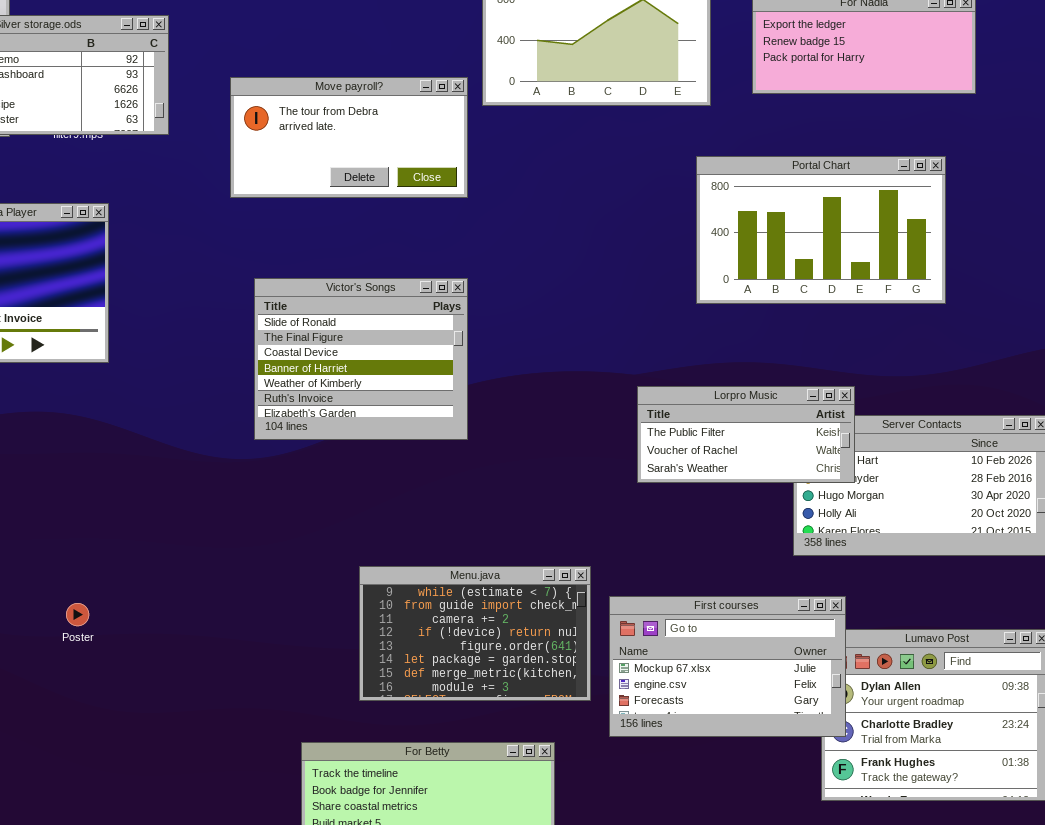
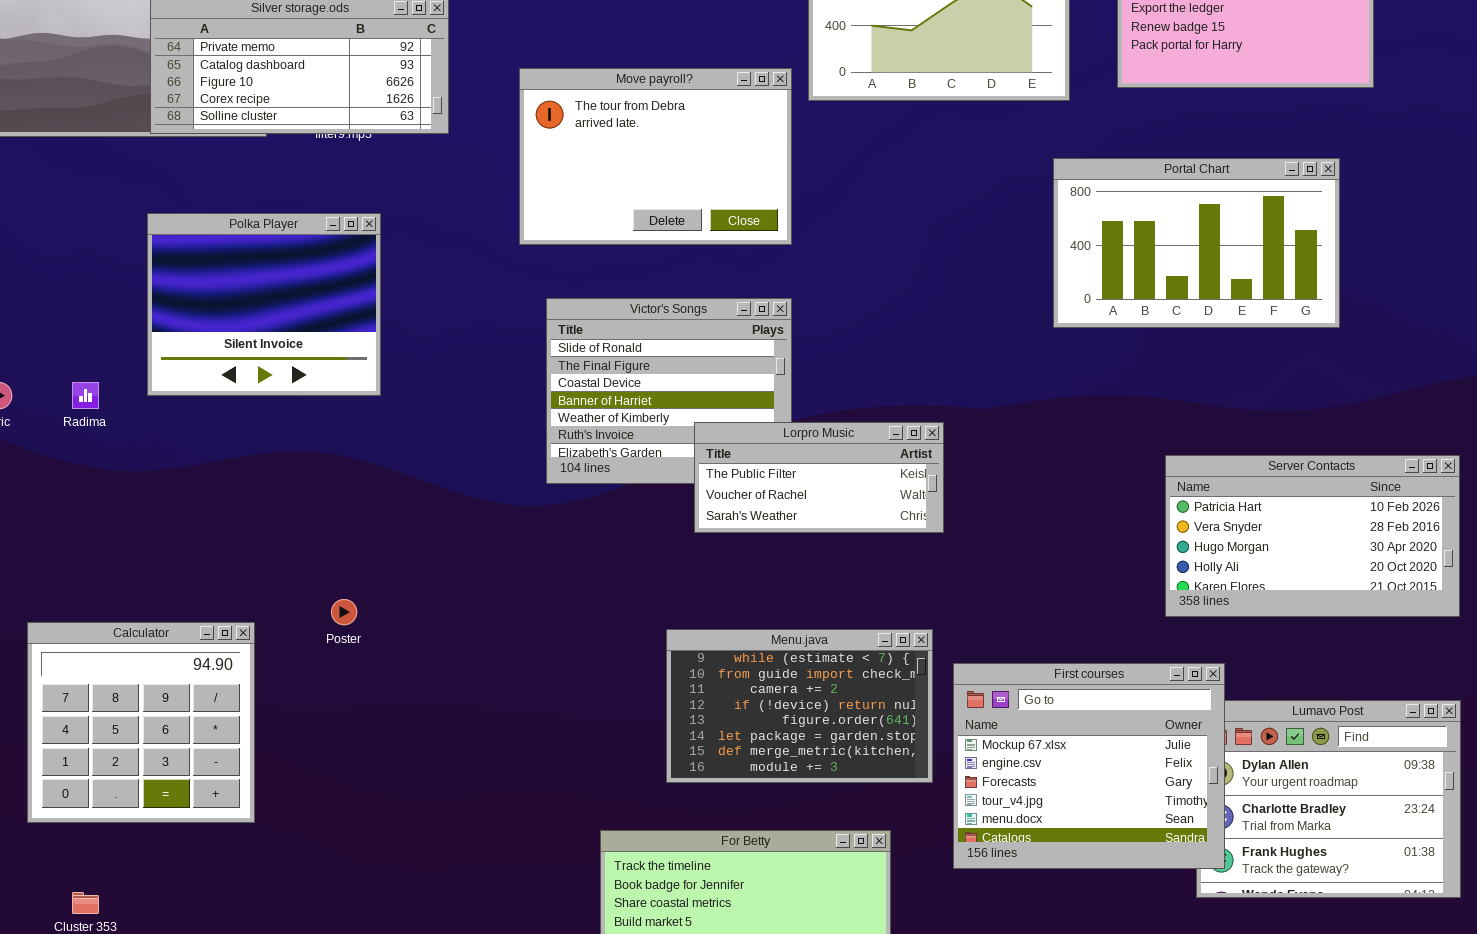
Move payroll?: [230,77,468,198] -> [519,68,792,245], resized
Lorpro Music: [637,386,855,483] -> [694,422,944,533], moved
First courses: [609,596,846,737] -> [953,663,1225,869], resized
Poster: [66,603,89,626] -> [331,599,357,625], moved

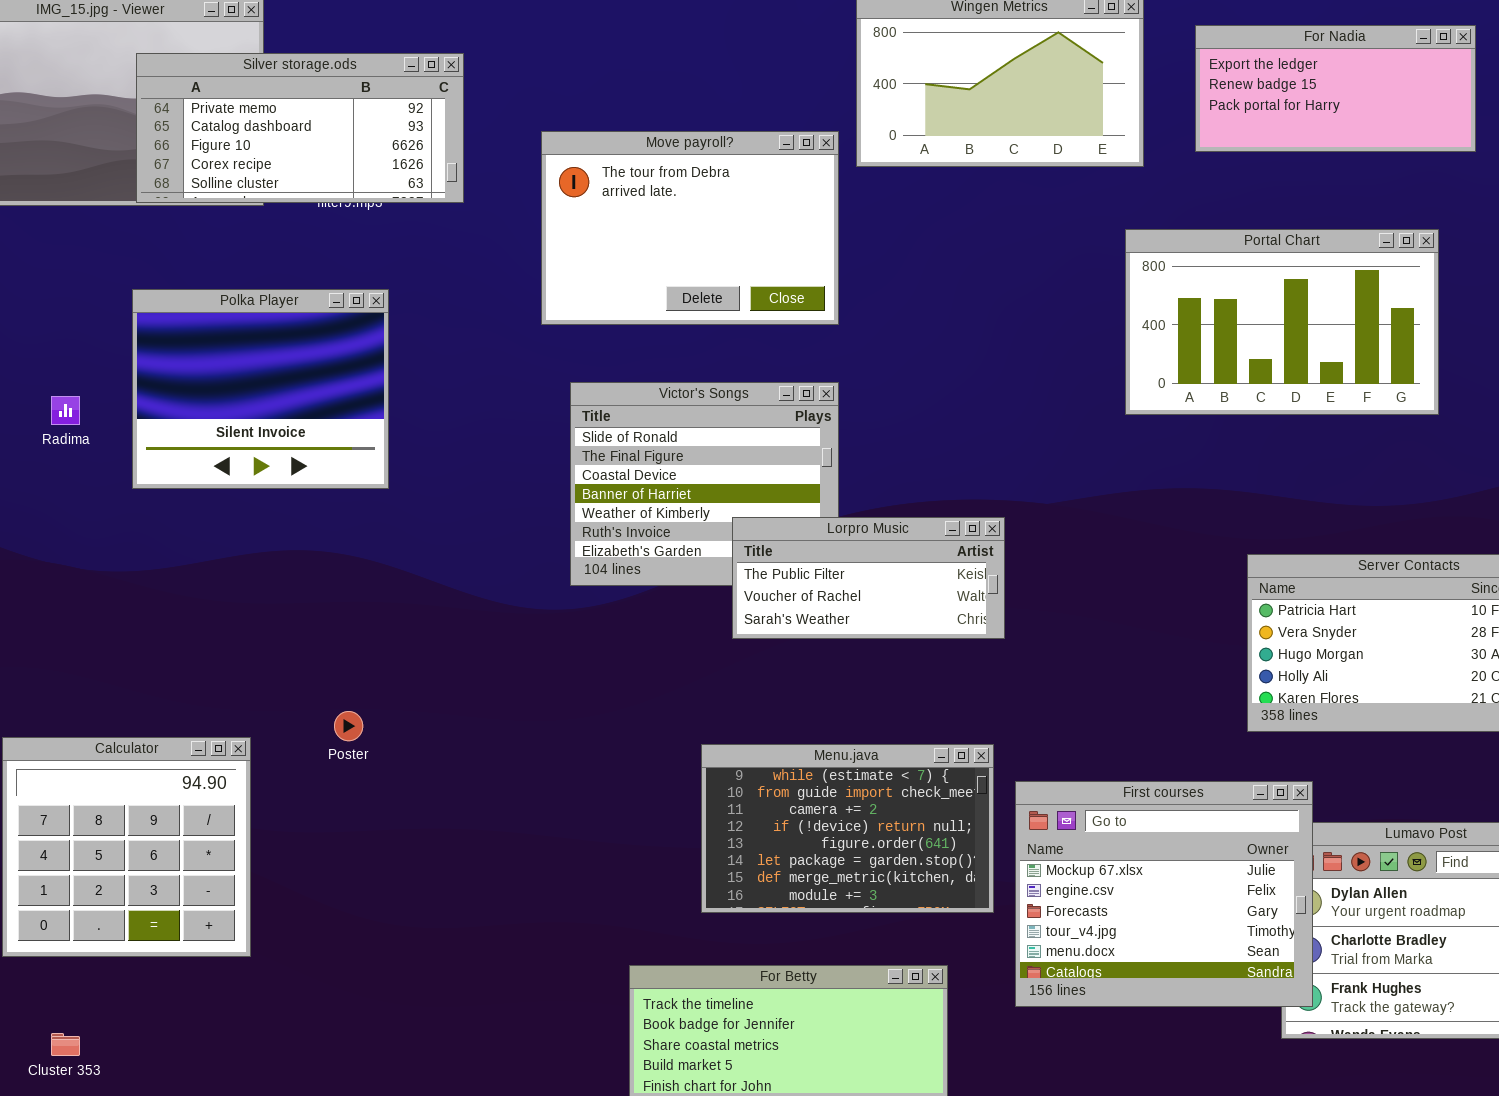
Radima: [72,382,99,409] -> [51,396,80,425], moved

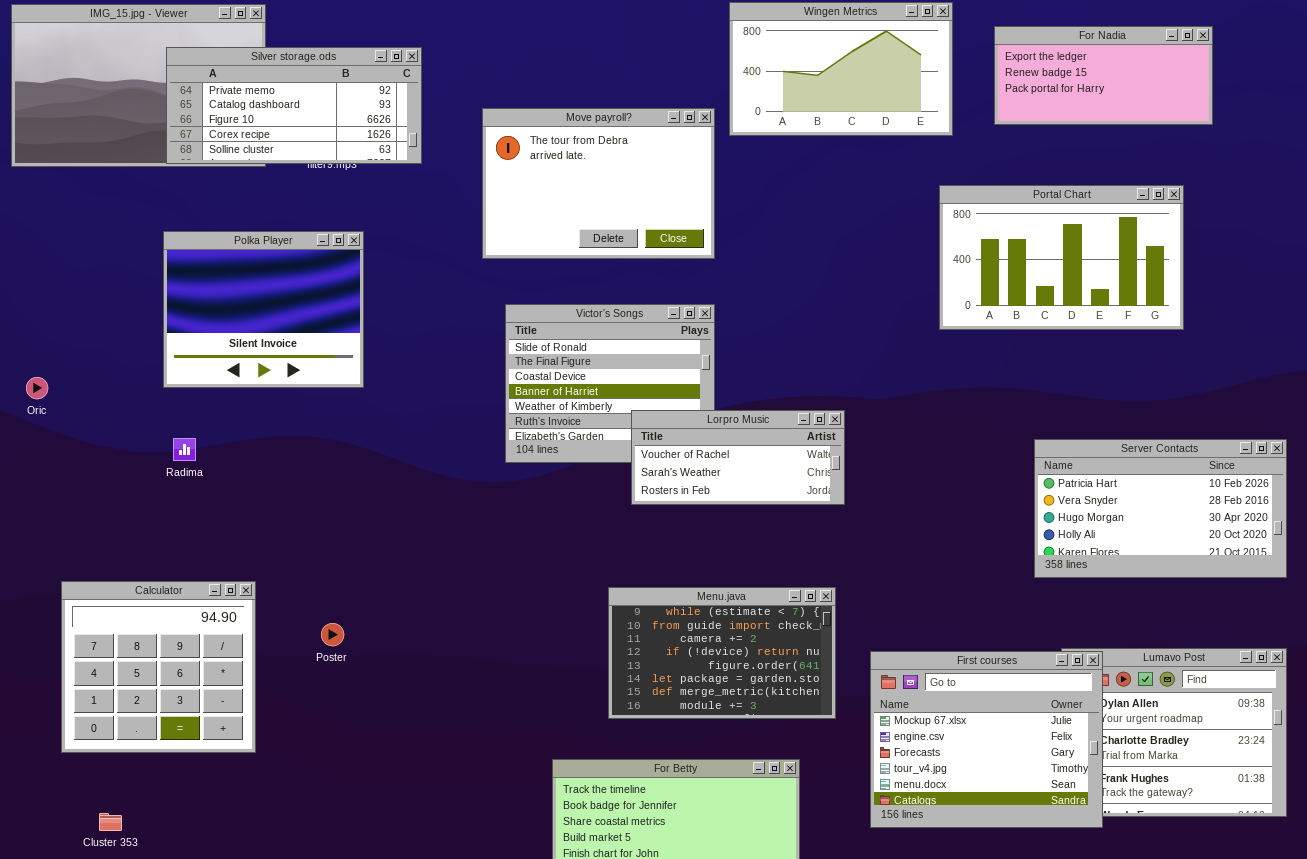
Radima: [51,396,80,425] -> [173,438,196,461], moved
Lorpro Music: [732,517,1005,639] -> [631,410,845,505], scrolled down 1 row
Poster: [334,711,363,741] -> [321,623,344,646], moved
First courses: [1015,781,1313,1007] -> [870,651,1103,828], moved

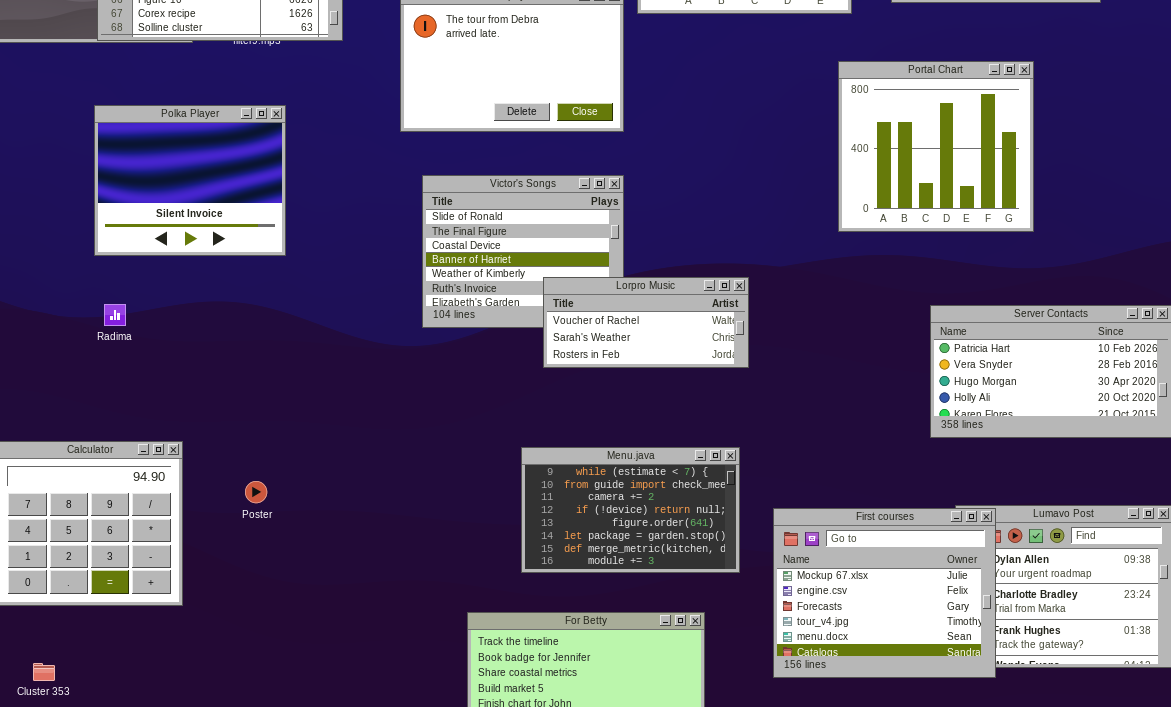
Portal Chart: [939,185,1184,330] -> [838,61,1034,232], resized

